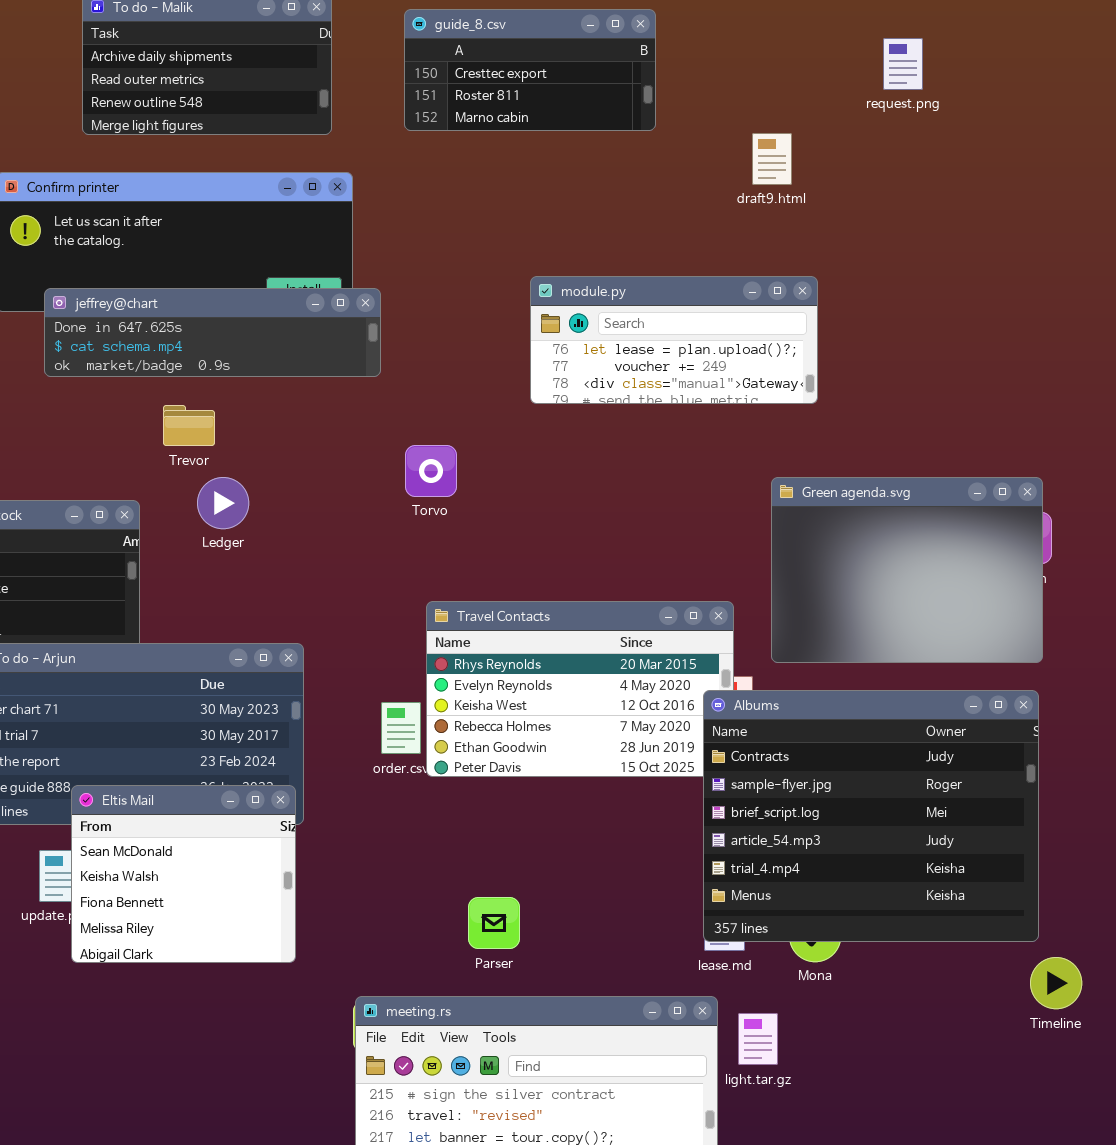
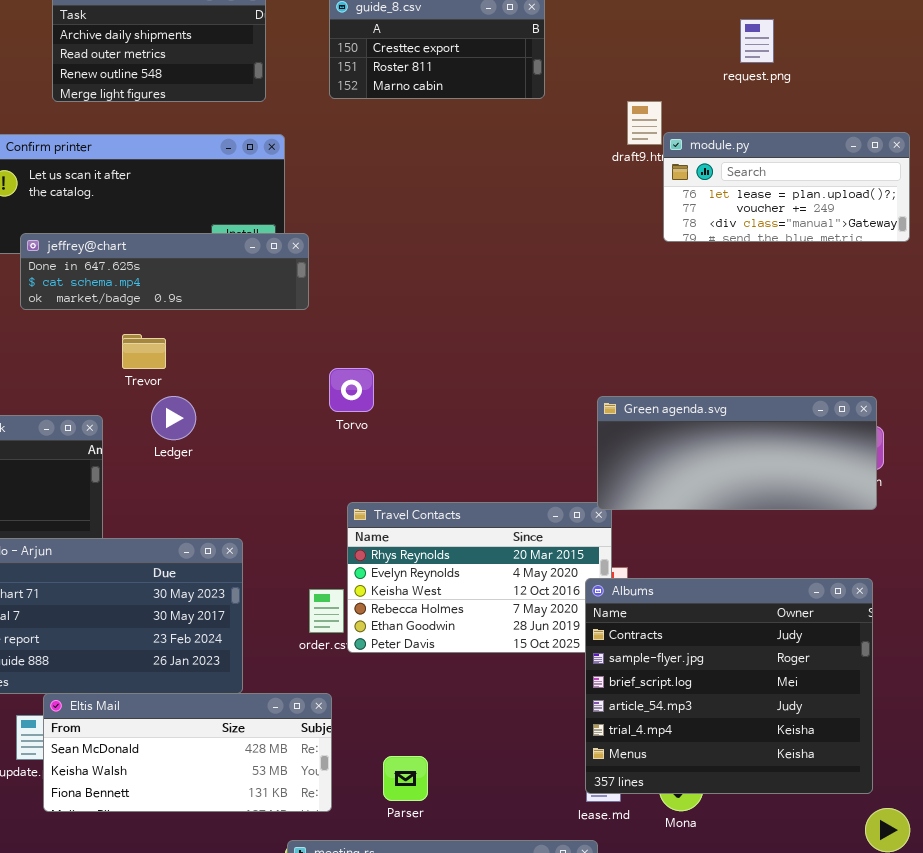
module.py: [530,276,818,404] -> [663,132,910,242], moved
Green agenda.svg: [771,477,1043,663] -> [597,396,877,510], resized
Eltis Mail: [71,785,296,963] -> [43,693,332,812], resized

